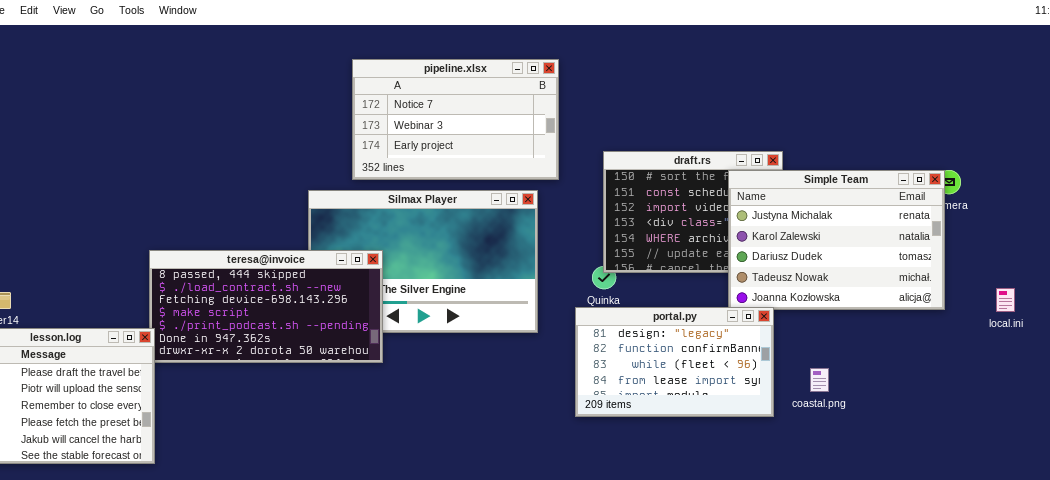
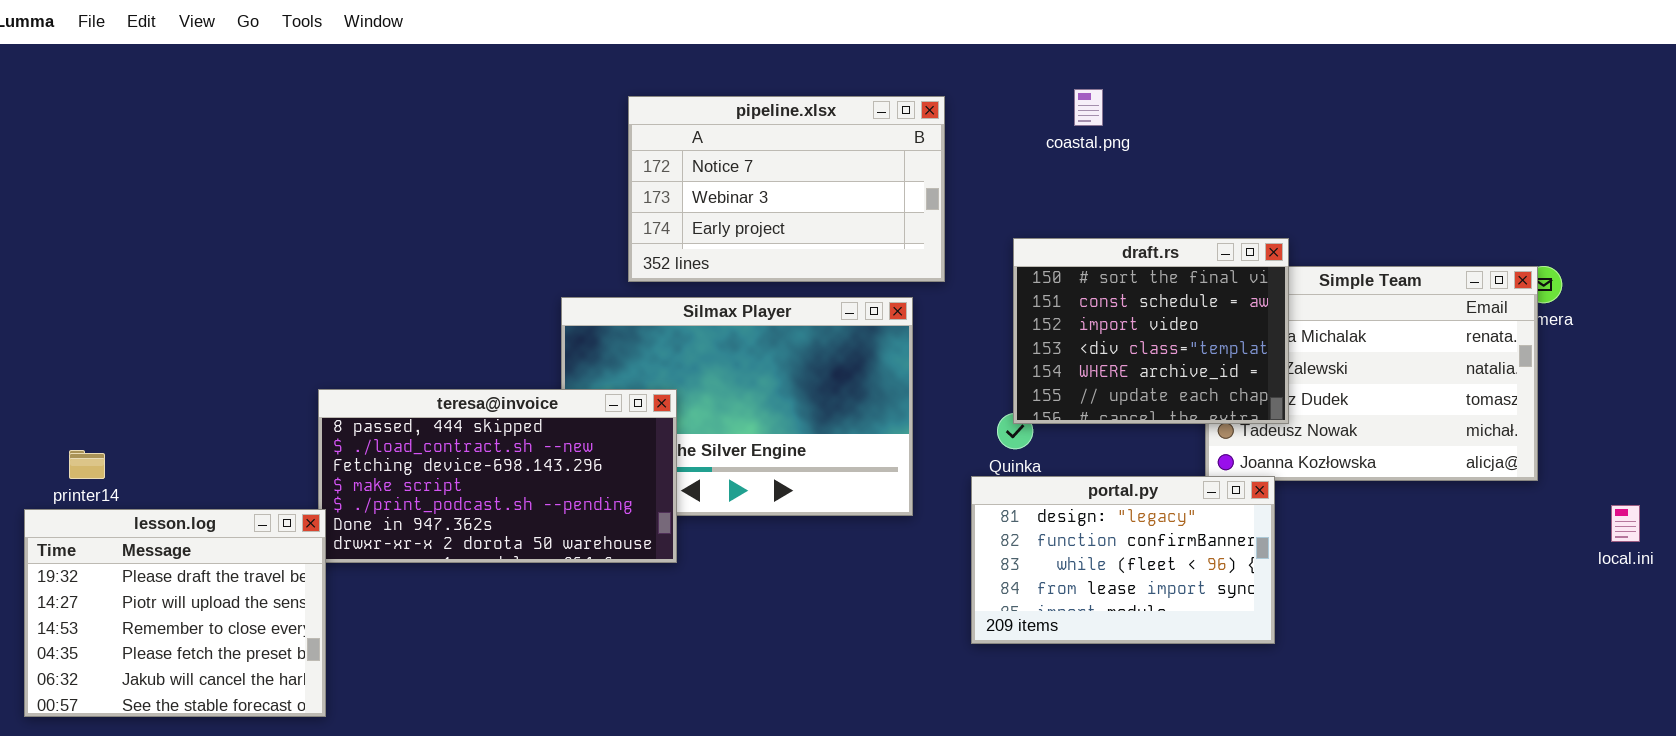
draft.rs: [603,151,783,273] -> [1013,238,1289,424], raised
local.ini: [996,288,1015,312] -> [1611,505,1640,542], moved
coastal.png: [810,368,829,392] -> [1074,89,1103,126], moved

